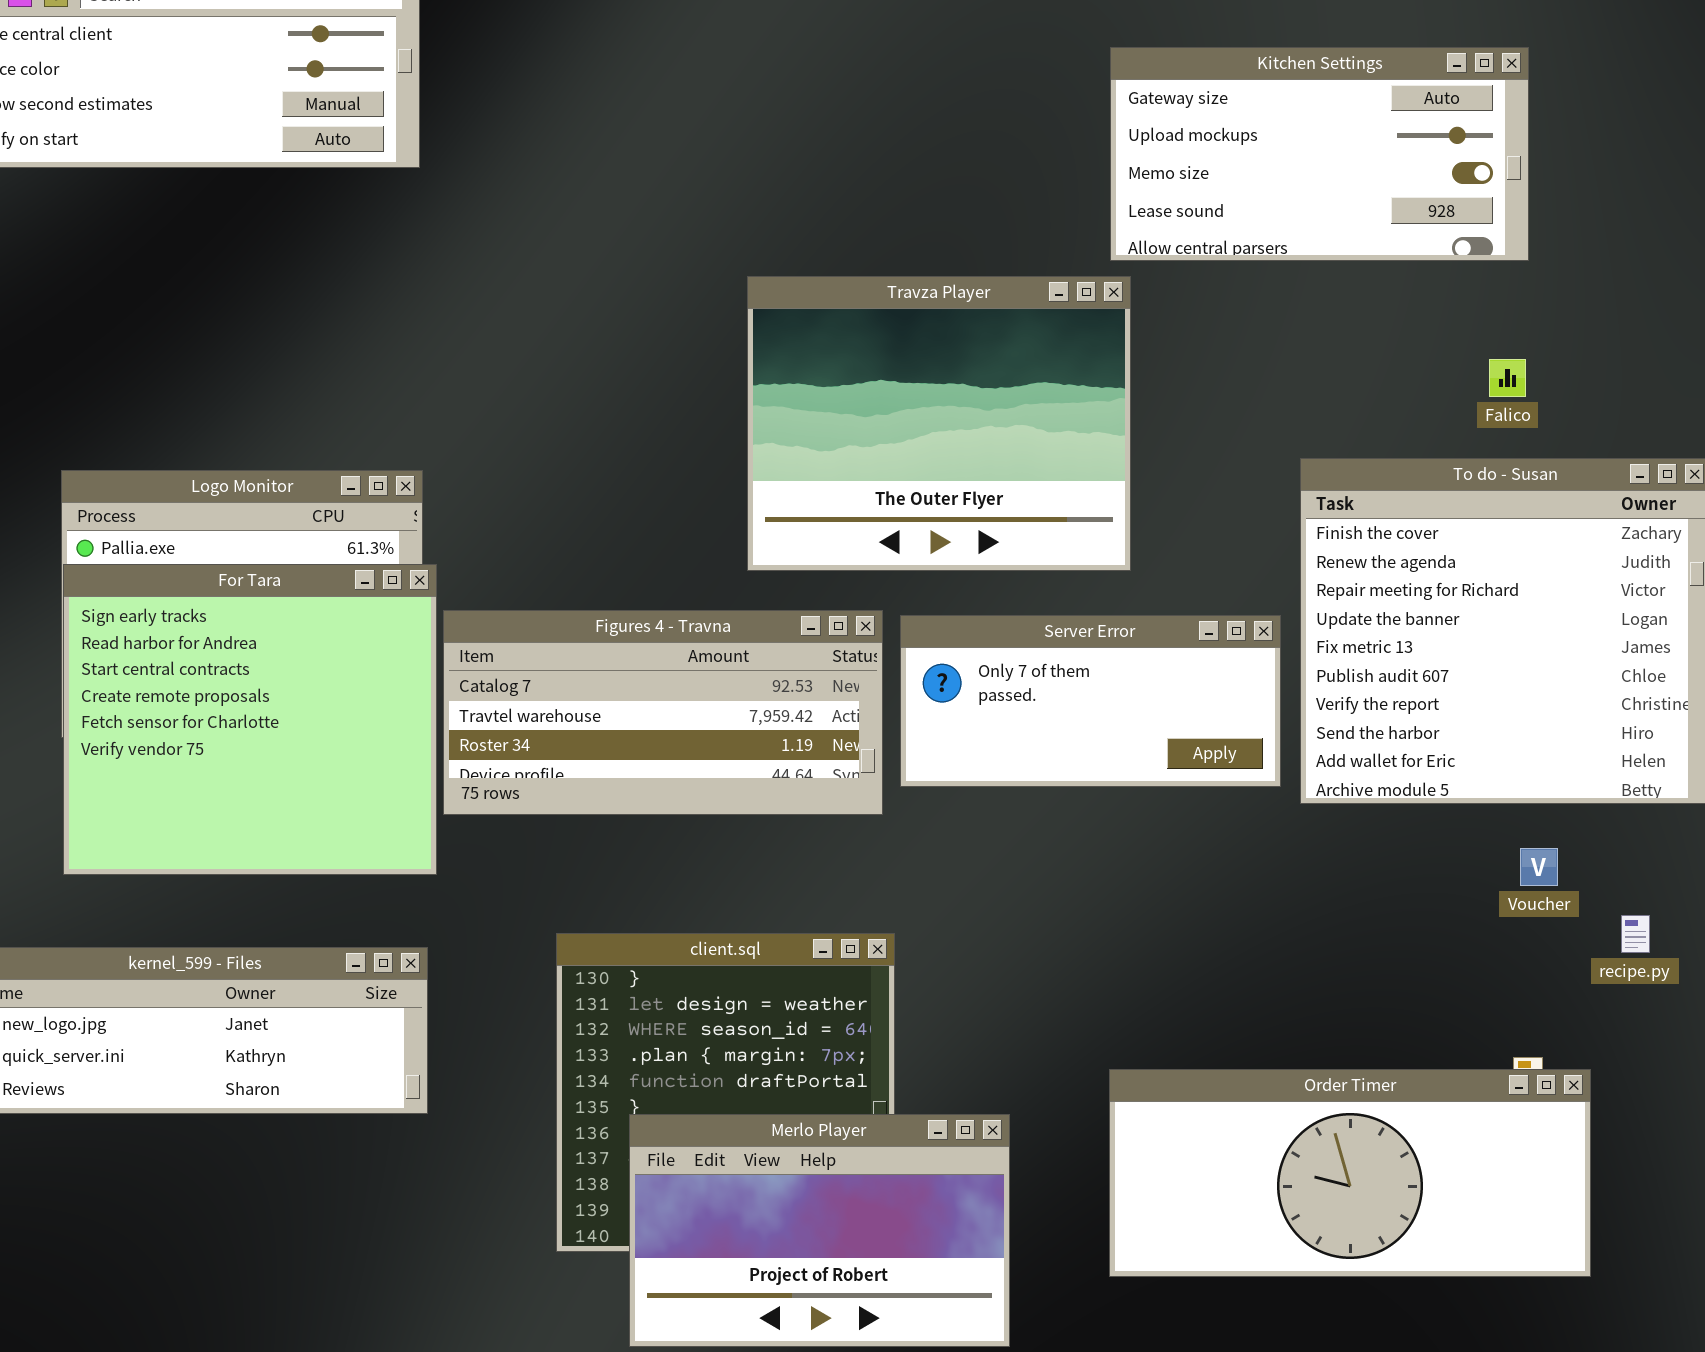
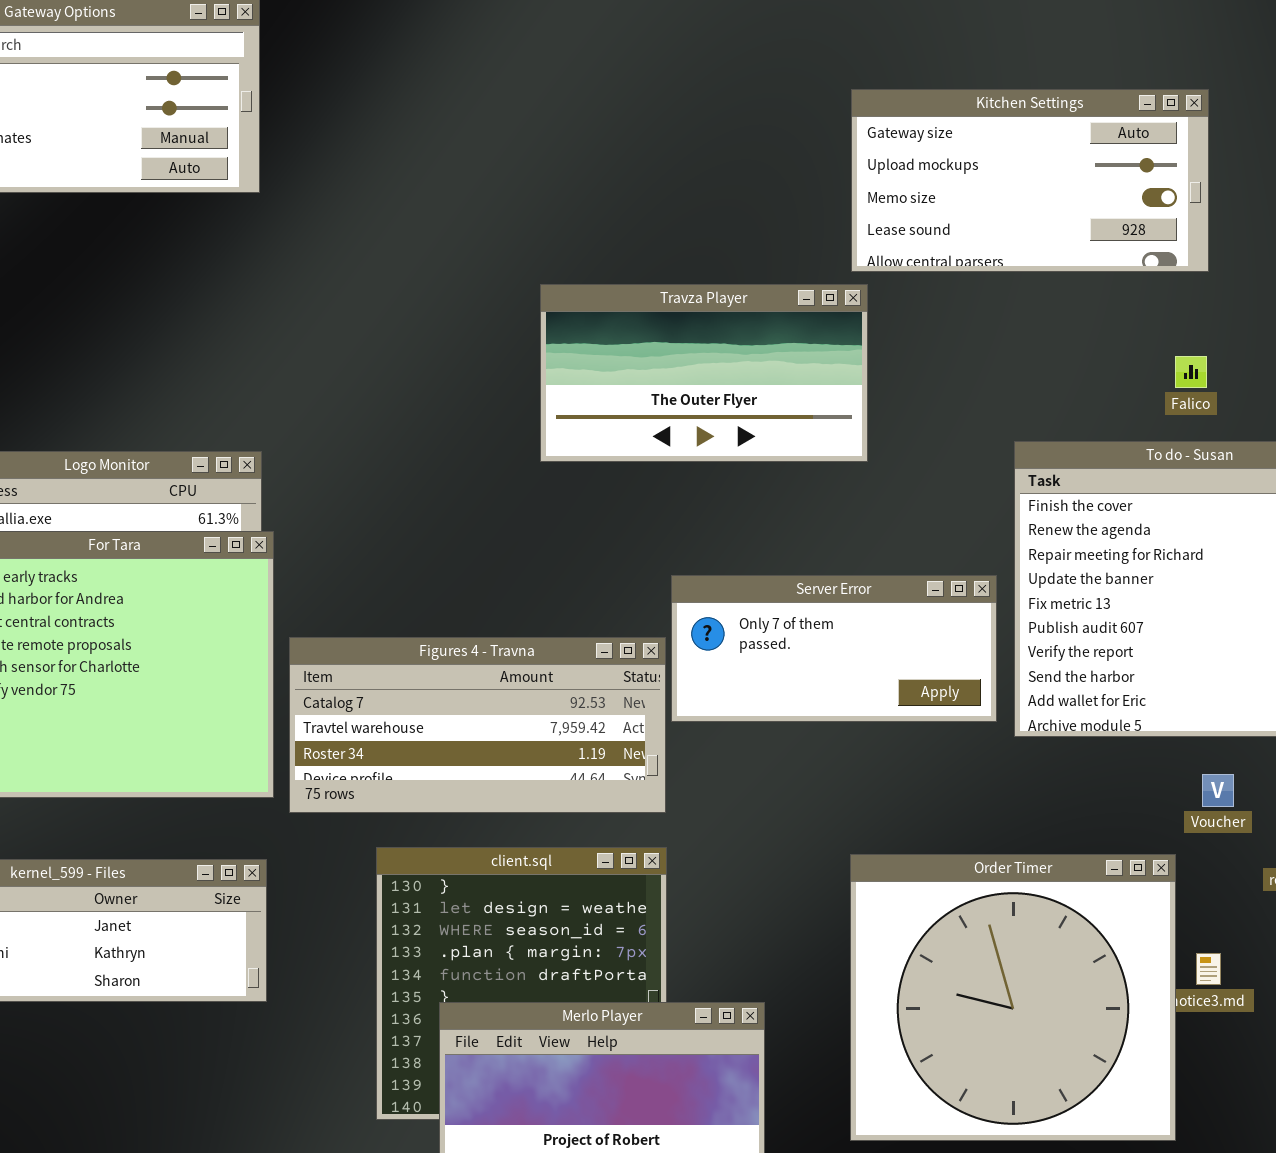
Travza Player: [747,276,1131,571] -> [540,284,868,462], resized
Figures 4 - Travna: [443,610,883,815] -> [289,637,666,813], moved
Order Timer: [1109,1069,1591,1277] -> [850,854,1176,1141], resized

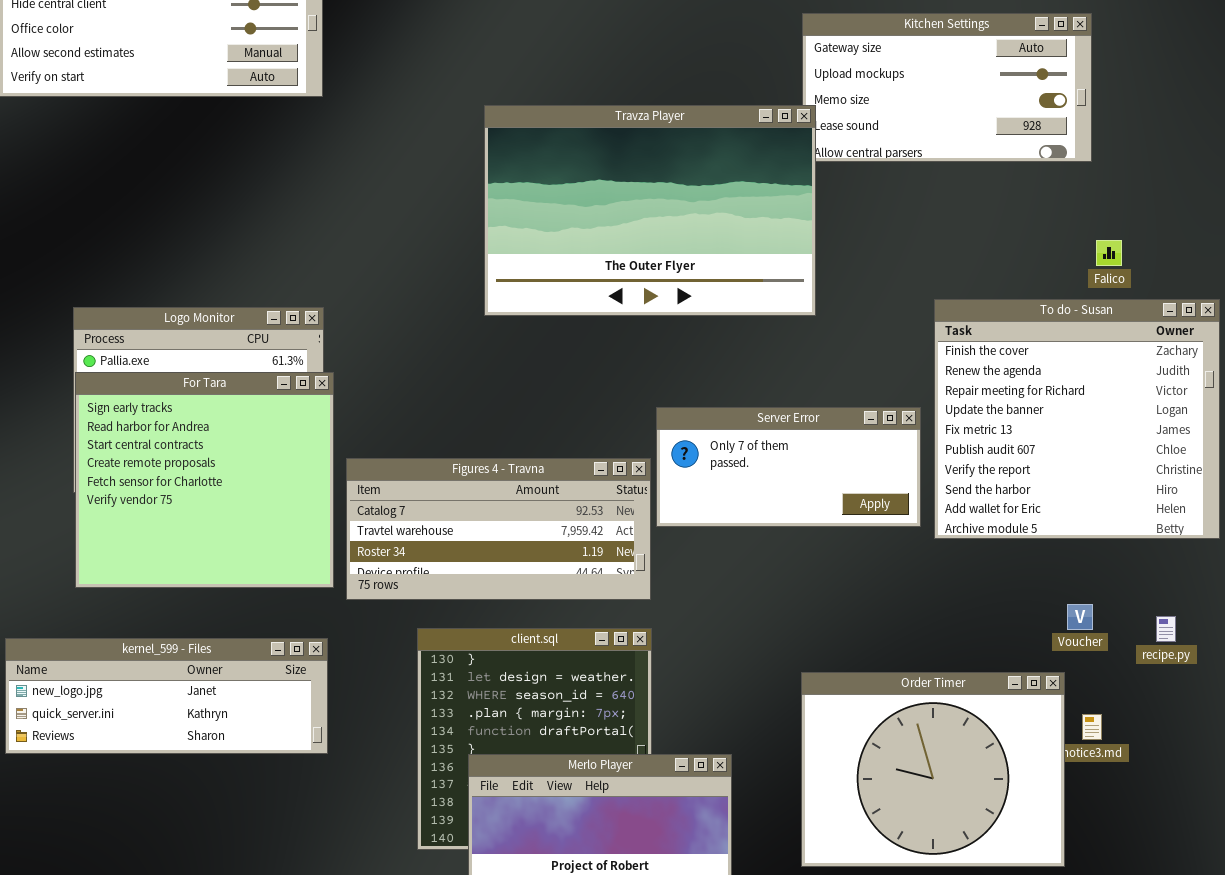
Travza Player: [540,284,868,462] -> [484,105,816,316], resized
Falico: [1175,356,1207,388] -> [1096,240,1122,266], moved
Voucher: [1202,774,1234,807] -> [1067,604,1093,630], moved
Order Timer: [850,854,1176,1141] -> [801,672,1065,867], resized

